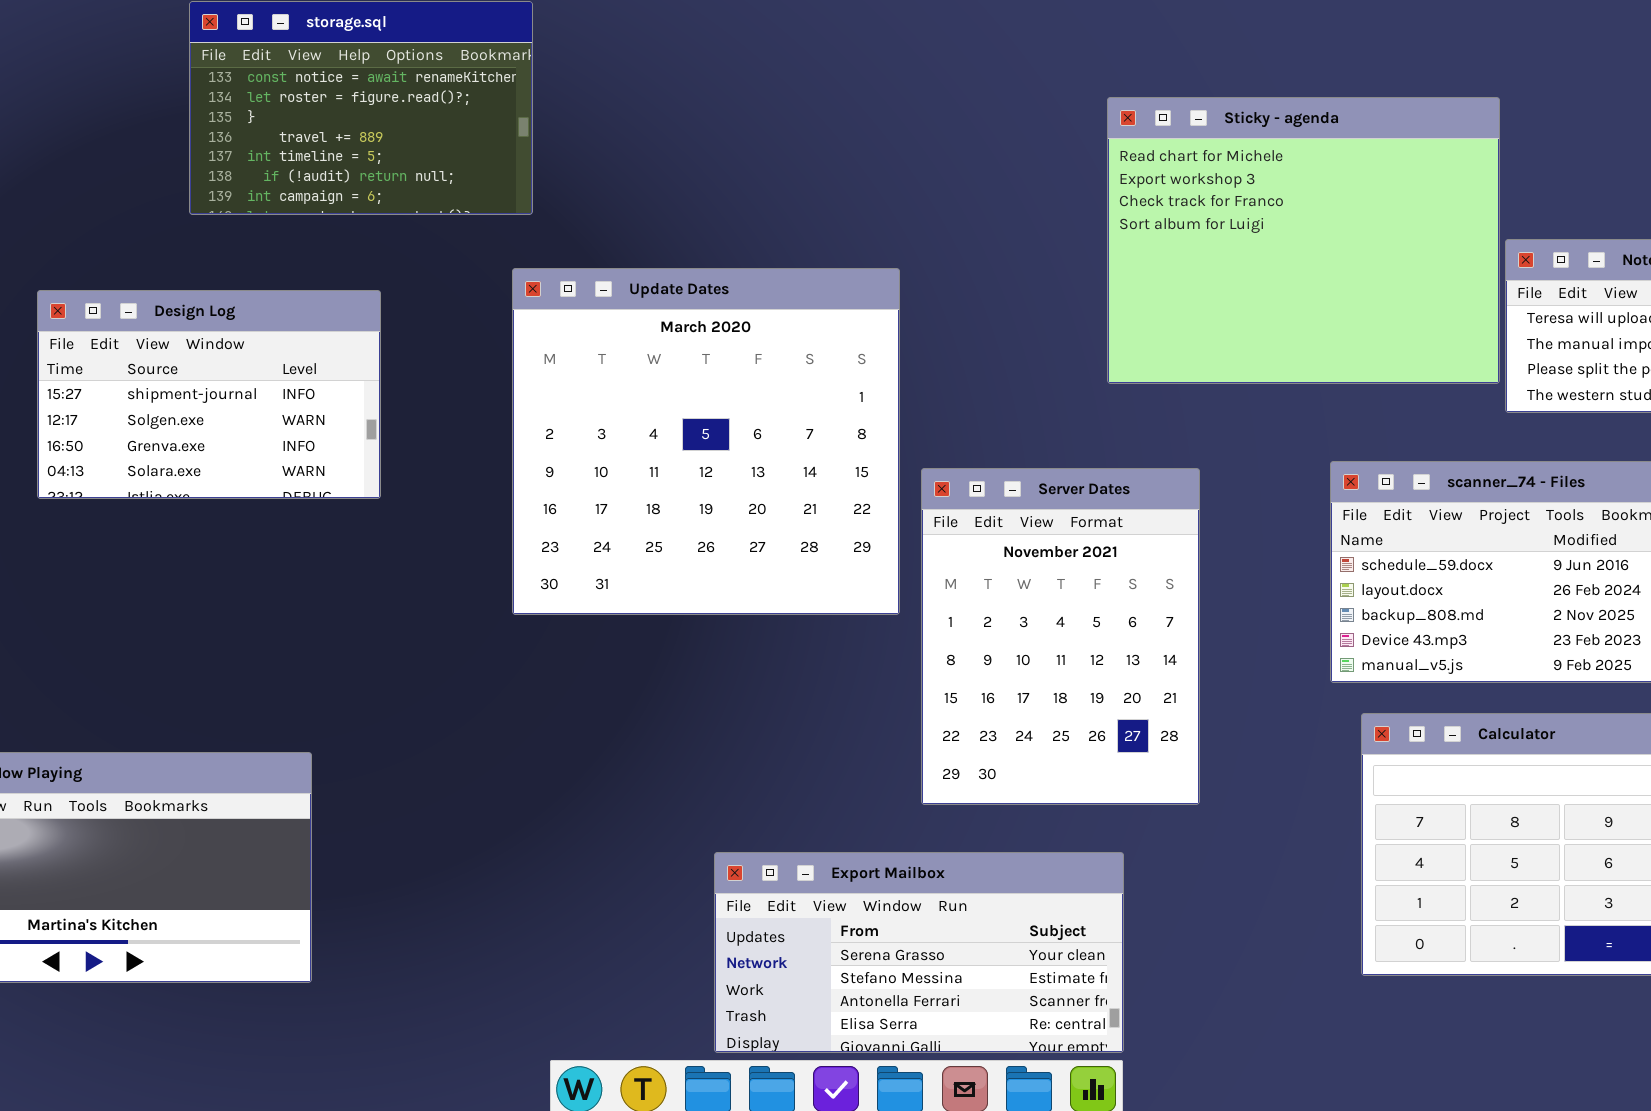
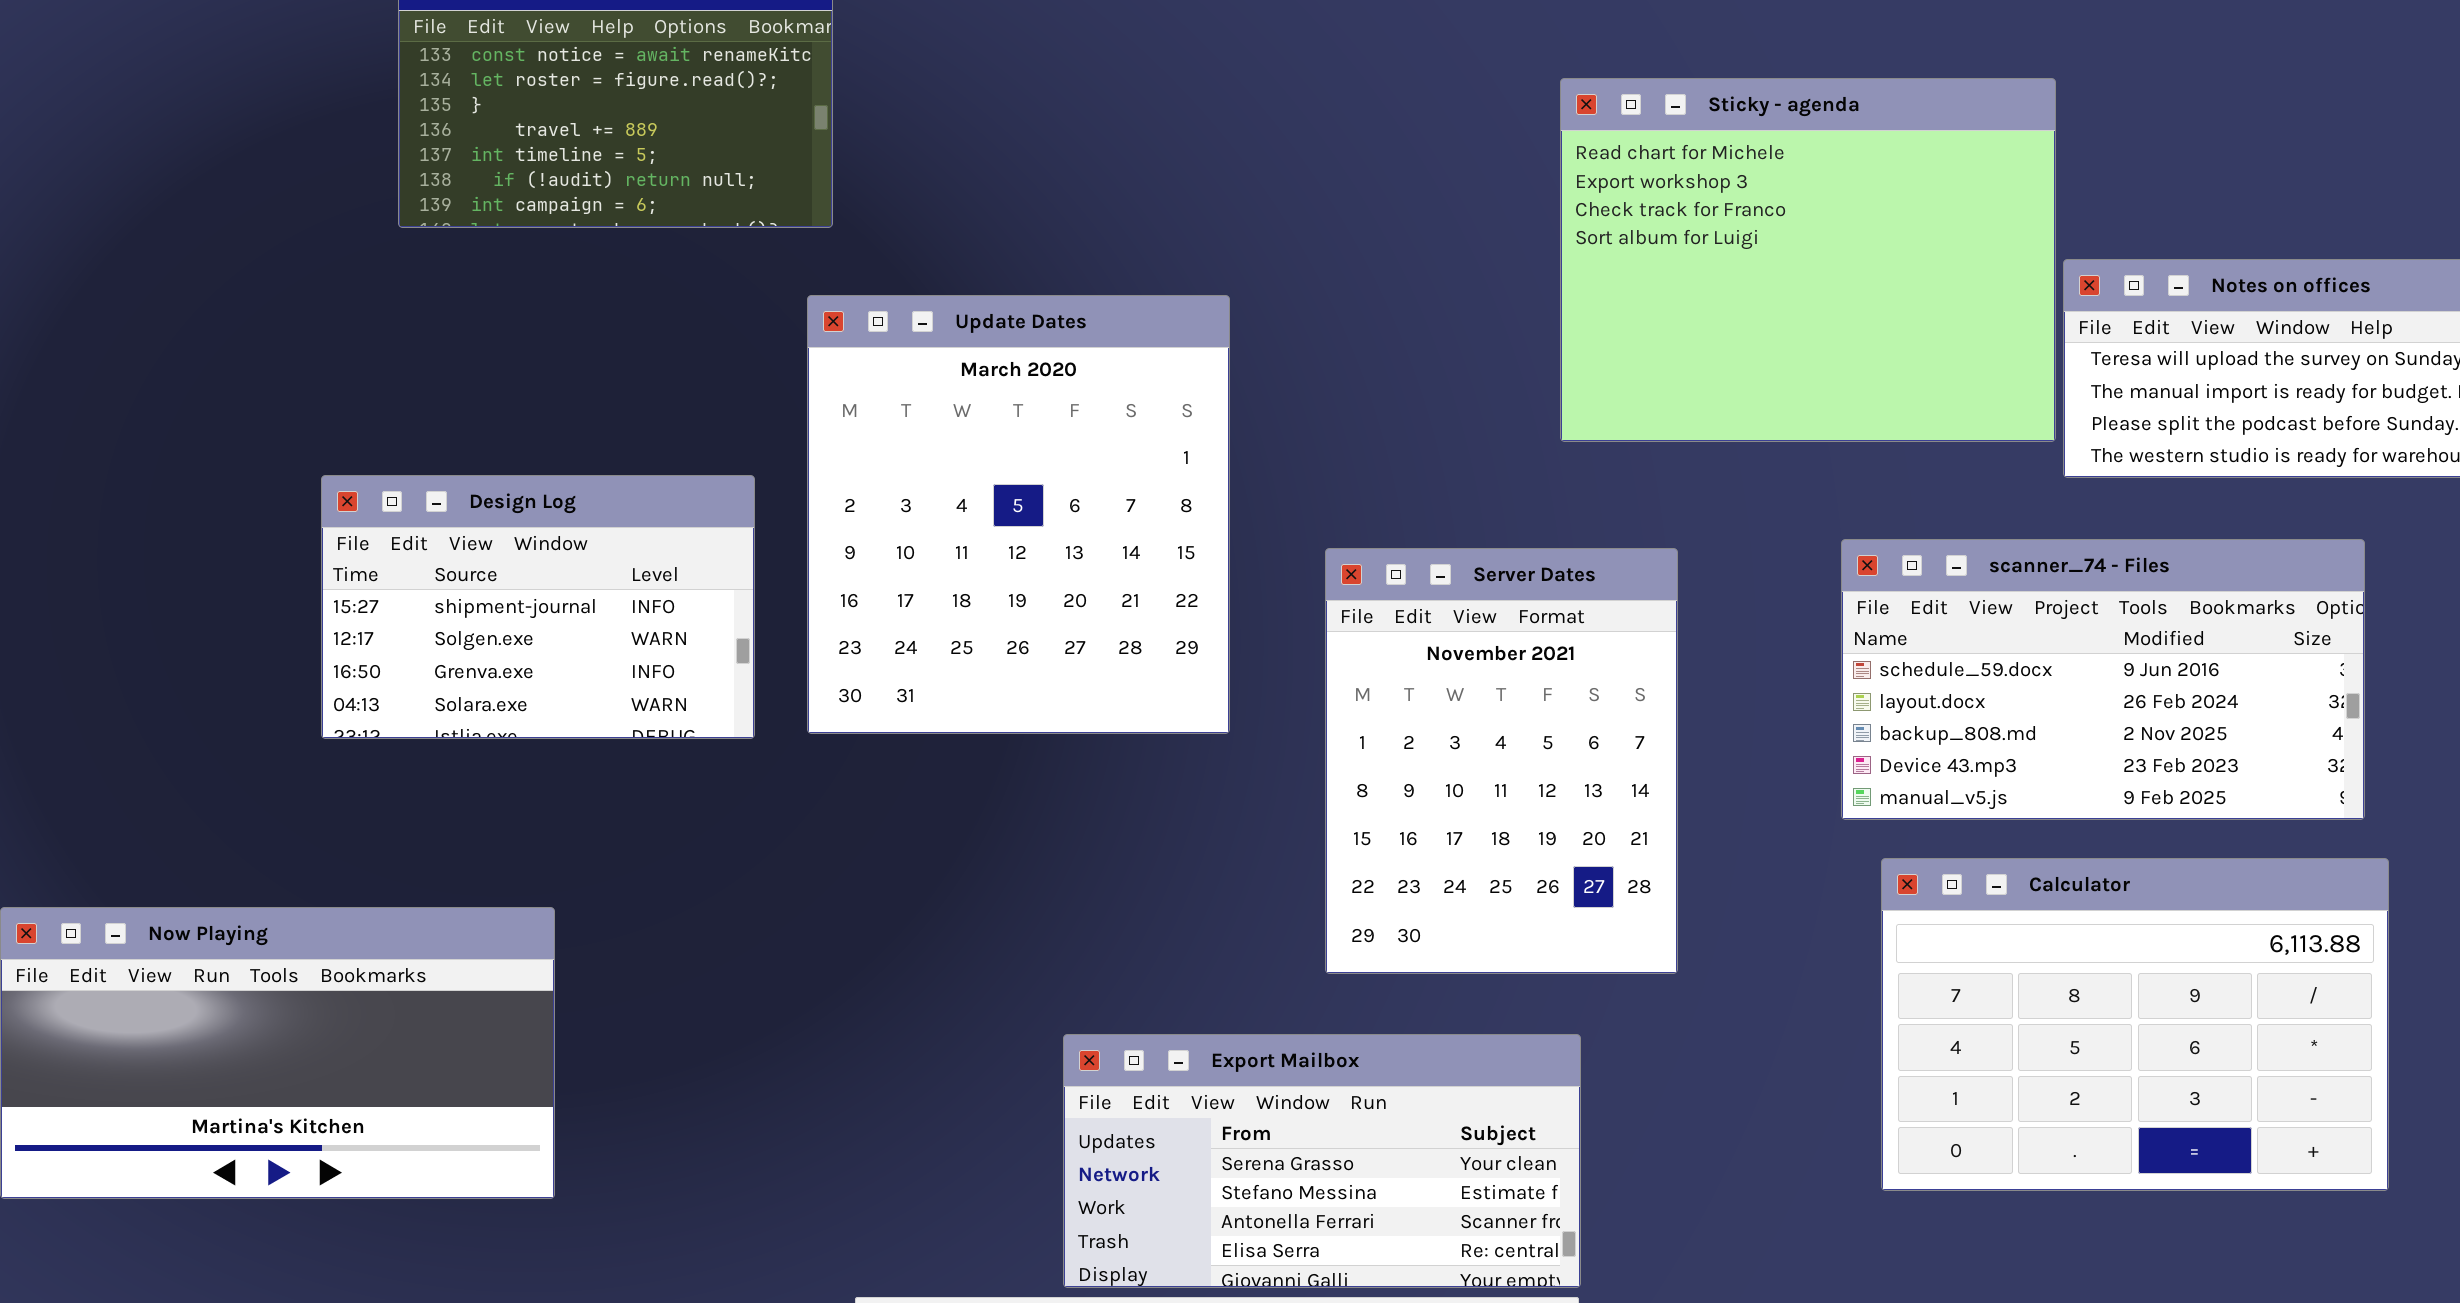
Update Dates: [512,268,900,615] -> [807,295,1230,734], resized
Design Log: [37,290,381,499] -> [321,475,755,739], moved

